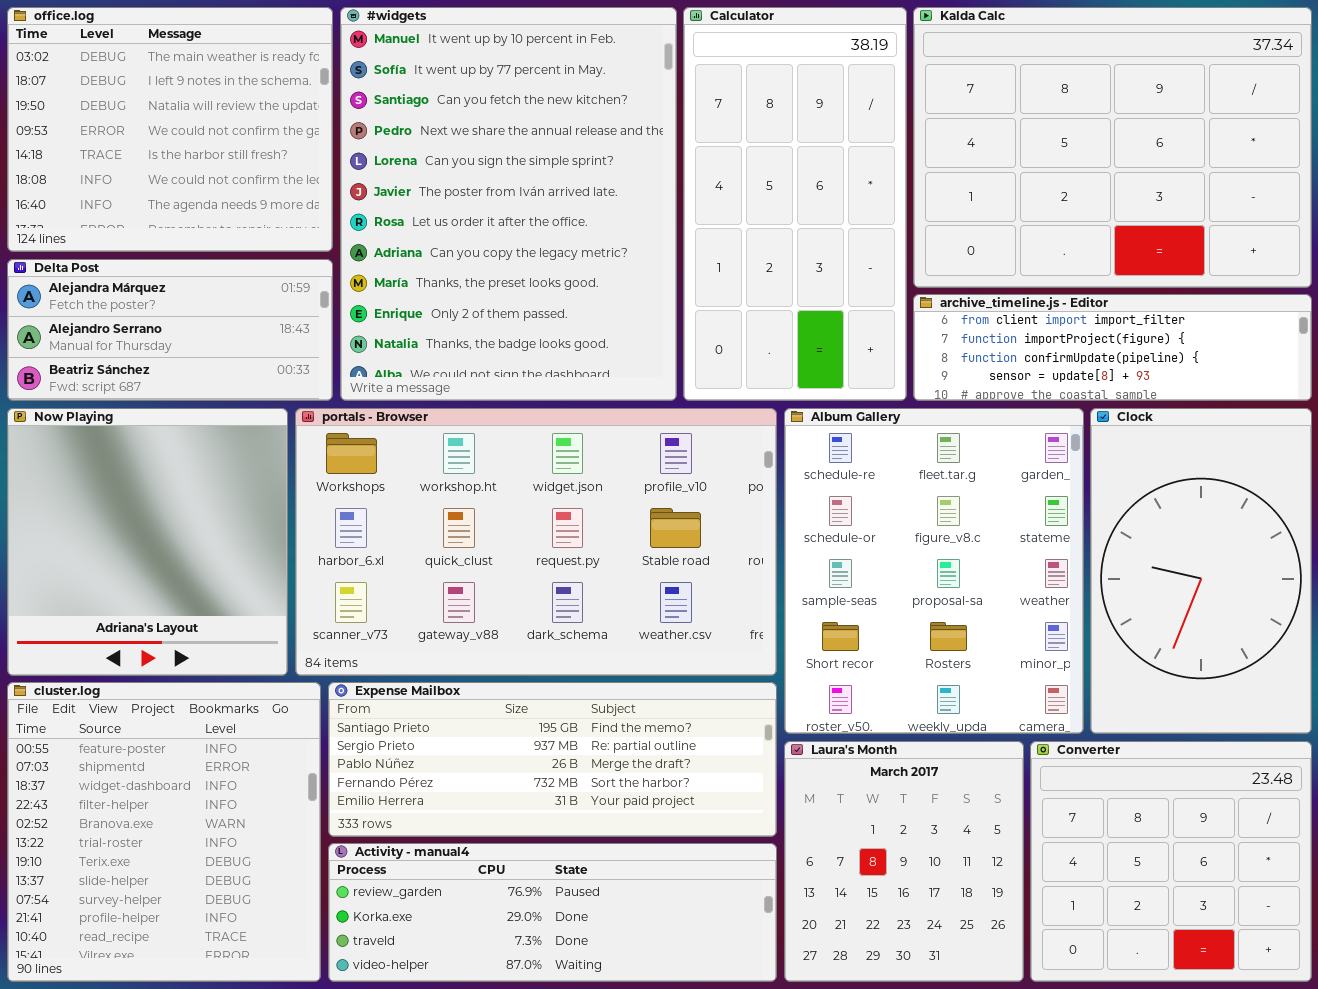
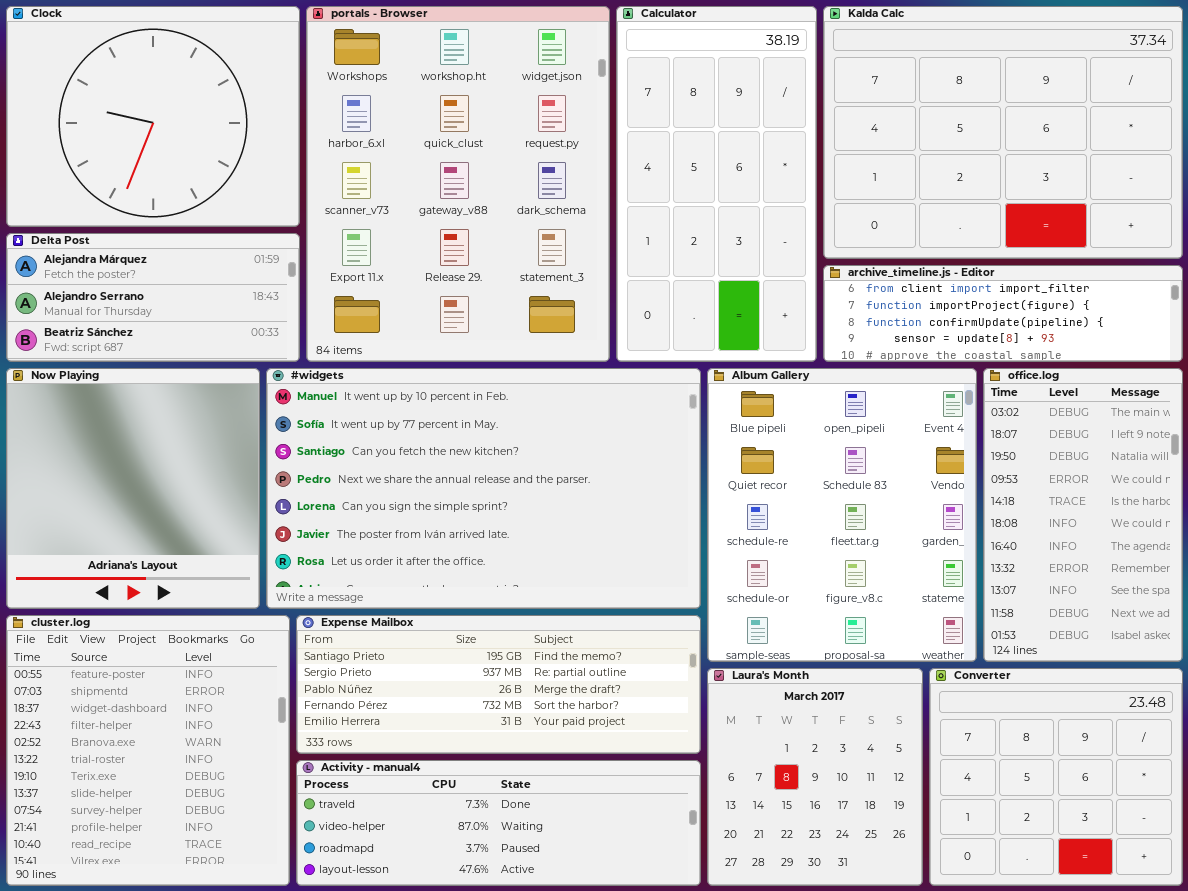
office.log: [7,7,333,252] -> [983,368,1183,662], moved, resized
#widgets: [340,7,677,401] -> [266,368,701,609], moved, resized
portals - Browser: [295,408,777,676] -> [306,6,610,362], moved, resized
Album Gallery: [784,408,1084,734] -> [707,368,977,662], scrolled up 2 rows
Clock: [1090,408,1312,734] -> [6,6,300,227], moved, resized
Activity - manual4: [328,843,777,982] -> [296,760,701,886], scrolled down 2 rows

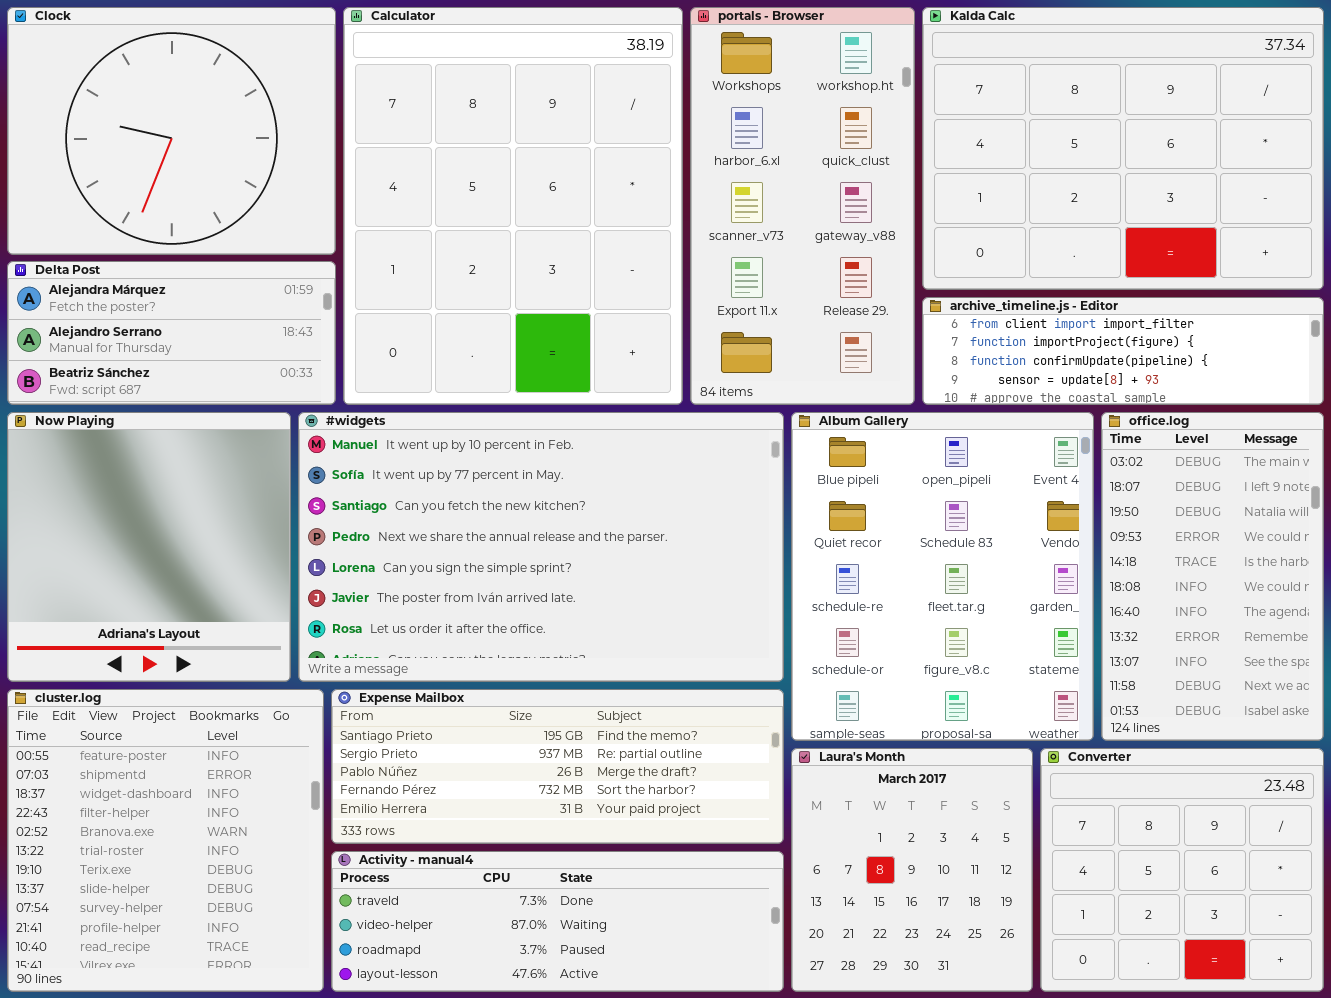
portals - Browser: [306,6,610,362] -> [690,7,915,405], moved, resized
Calculator: [616,6,817,362] -> [343,7,683,405], moved, resized

